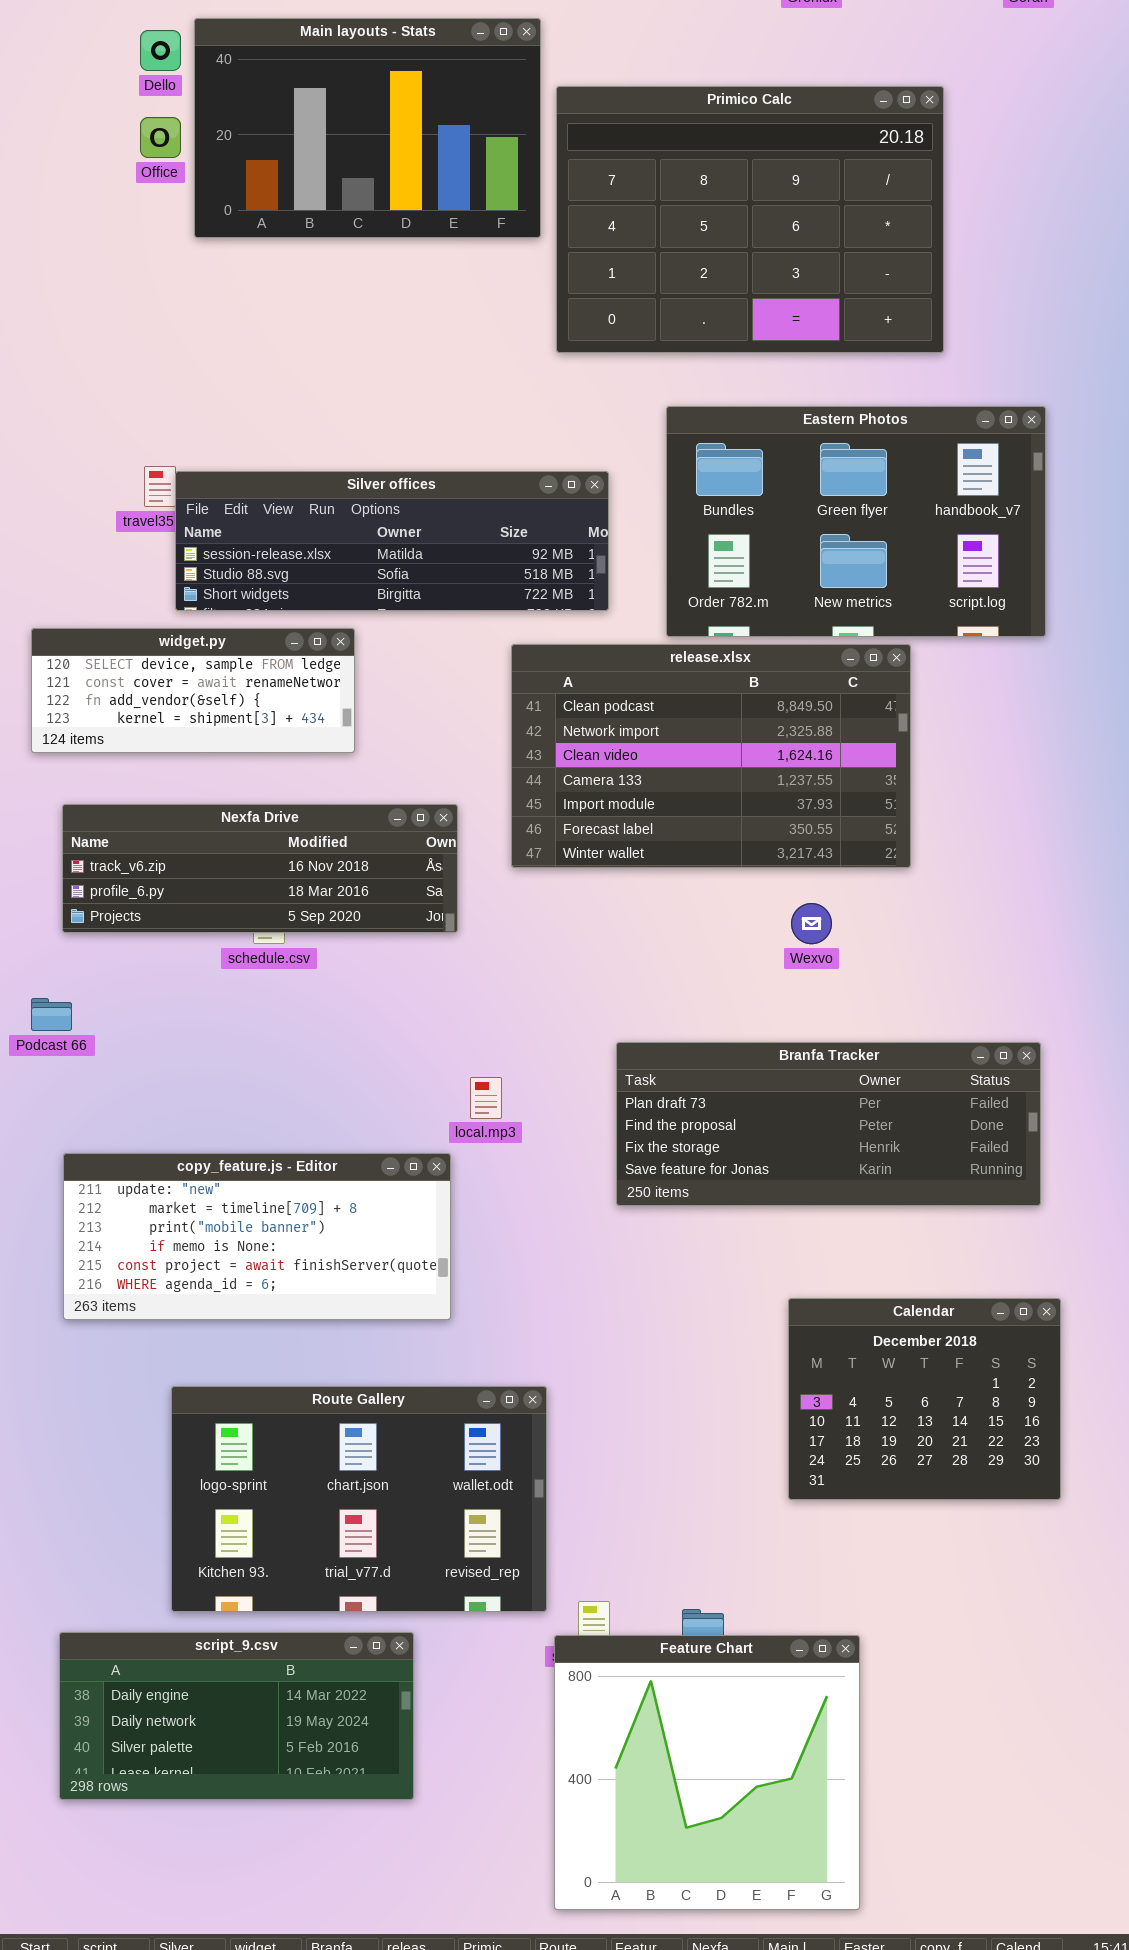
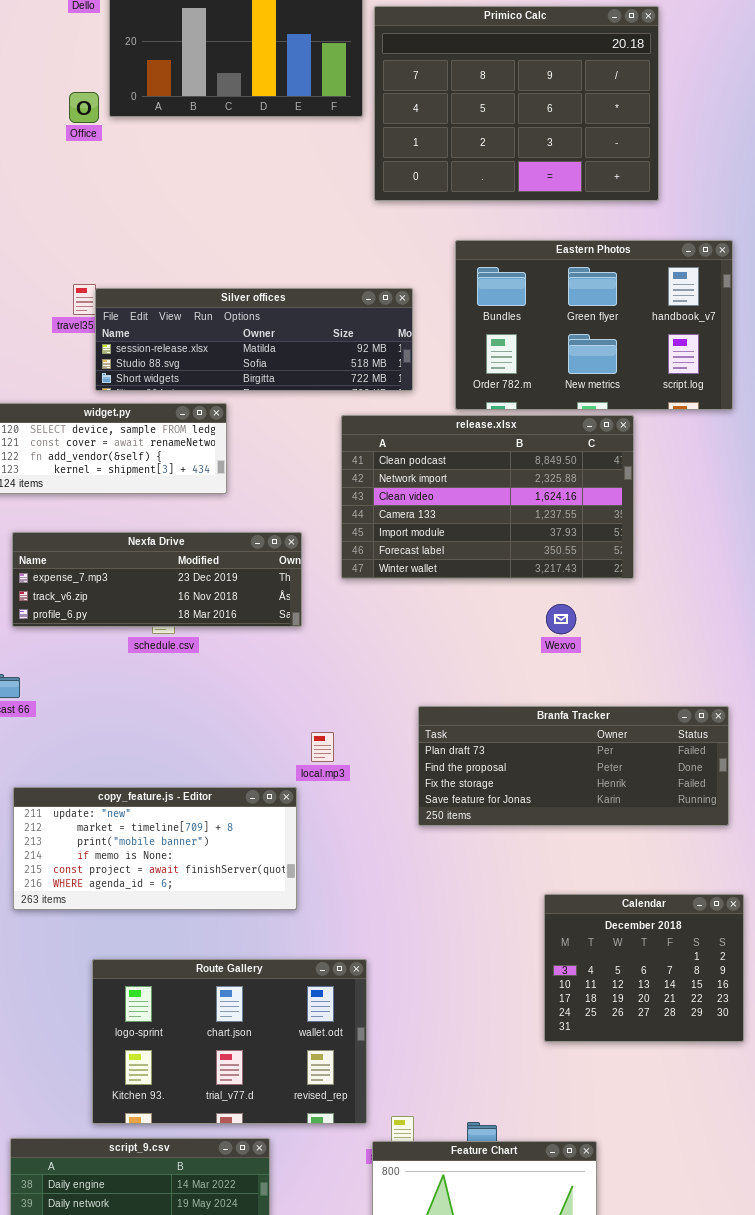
Office: [140,117,181,158] -> [69,92,99,123], moved
Nexfa Drive: [62,804,458,933] -> [12,532,302,627], scrolled up 1 row

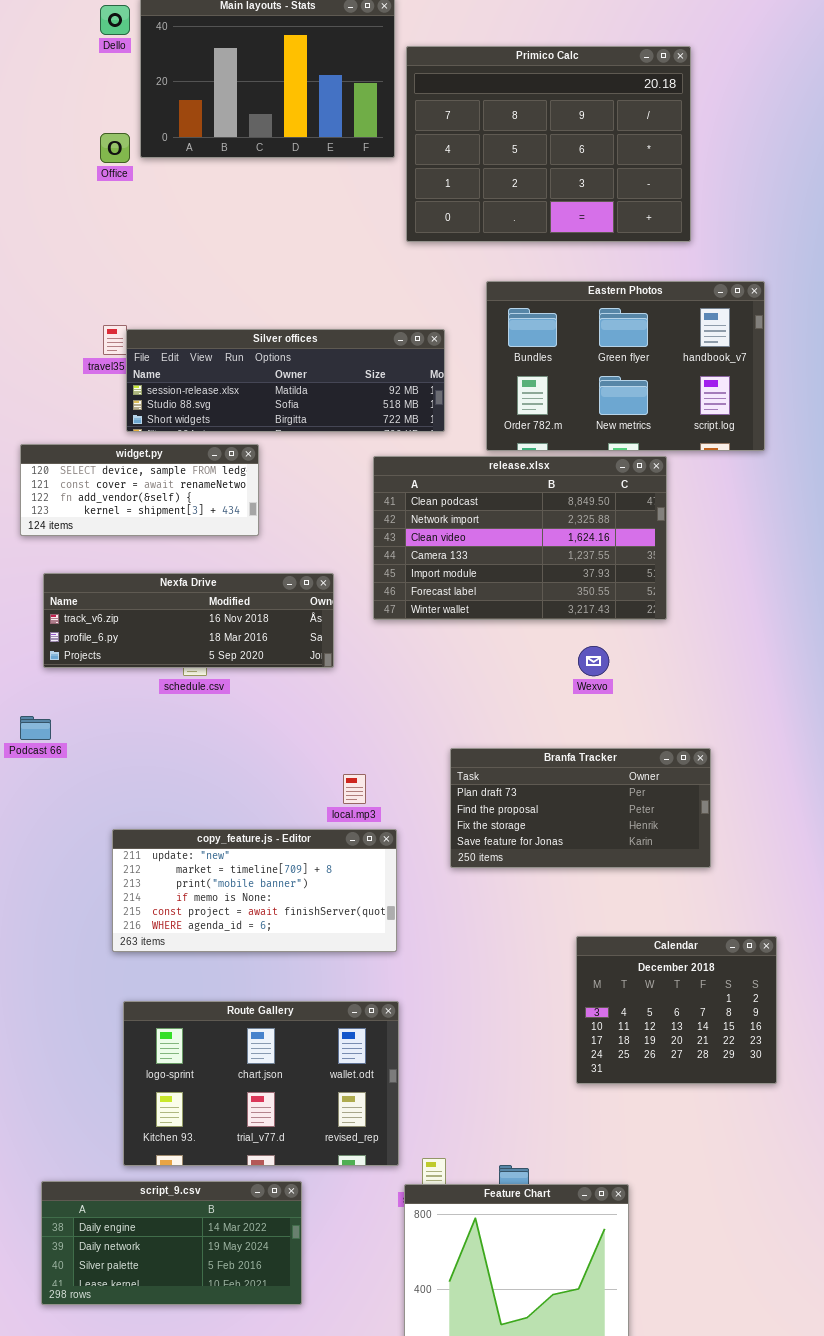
Nexfa Drive: [12,532,302,627] -> [43,573,334,668], scrolled down 1 row
Branfa Tracker: [418,706,729,826] -> [450,748,711,868], resized
copy_feature.js - Editor: [13,787,297,910] -> [112,829,397,952], moved

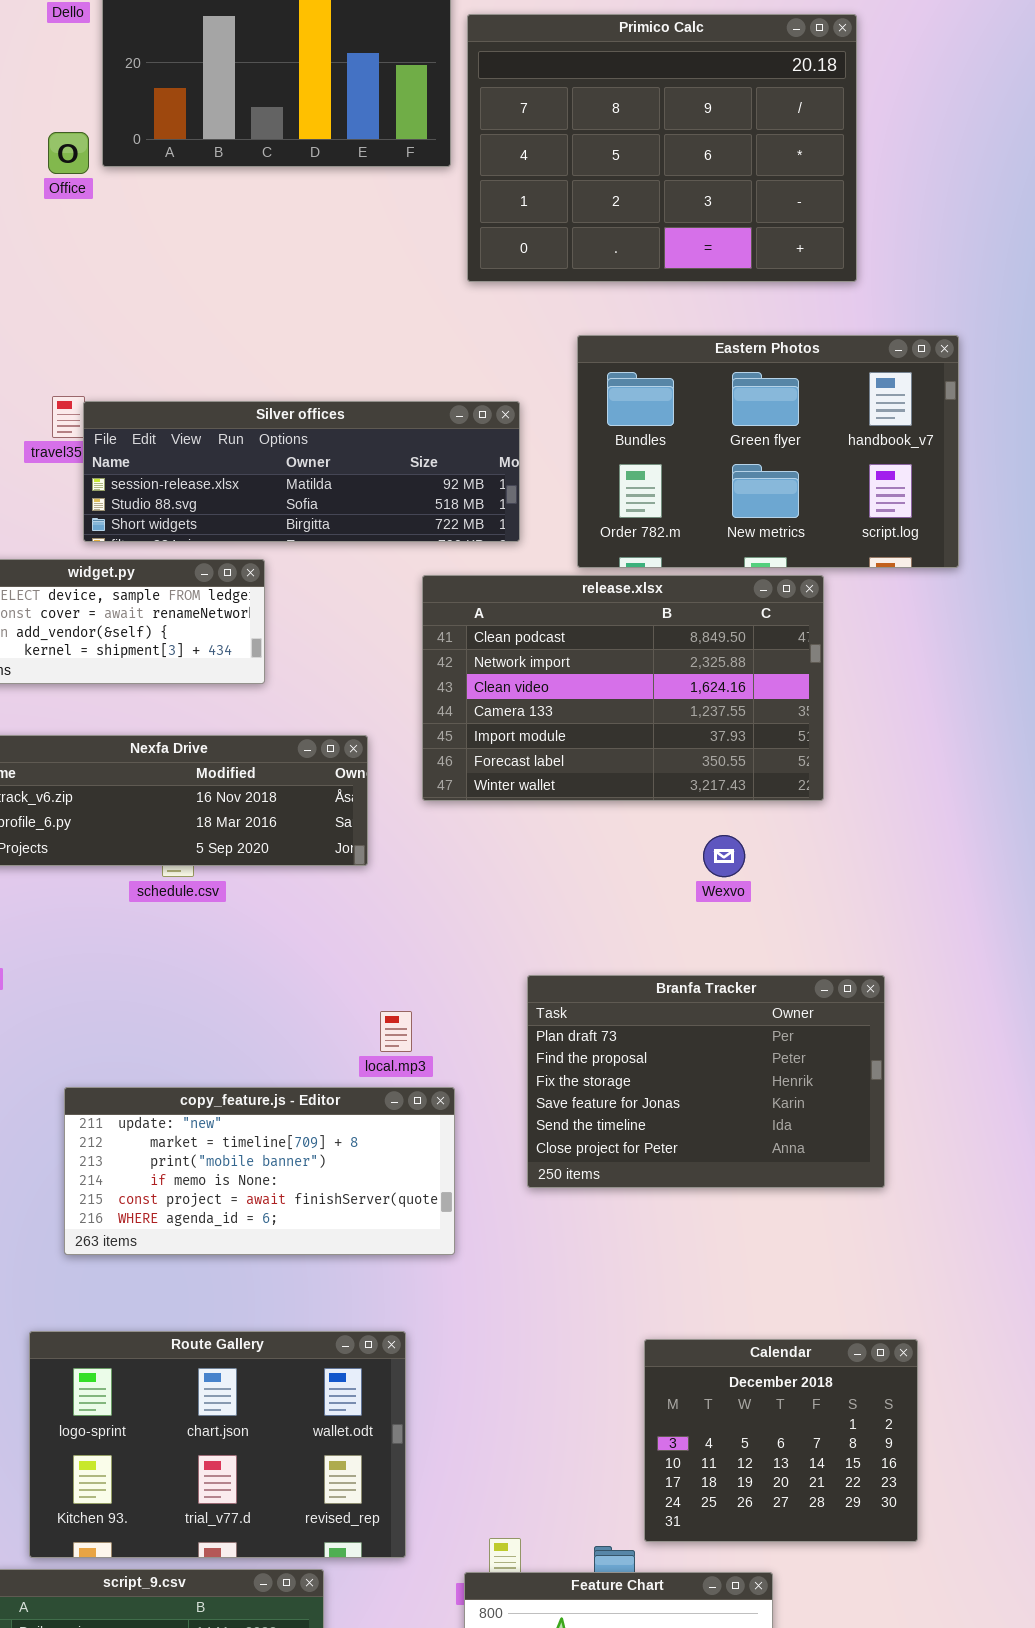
Branfa Tracker: [450,748,711,868] -> [527,975,885,1188], resized
Calendar: [576,936,777,1084] -> [644,1339,918,1542], moved
Route Gallery: [123,1001,399,1166] -> [29,1331,406,1558], moved

